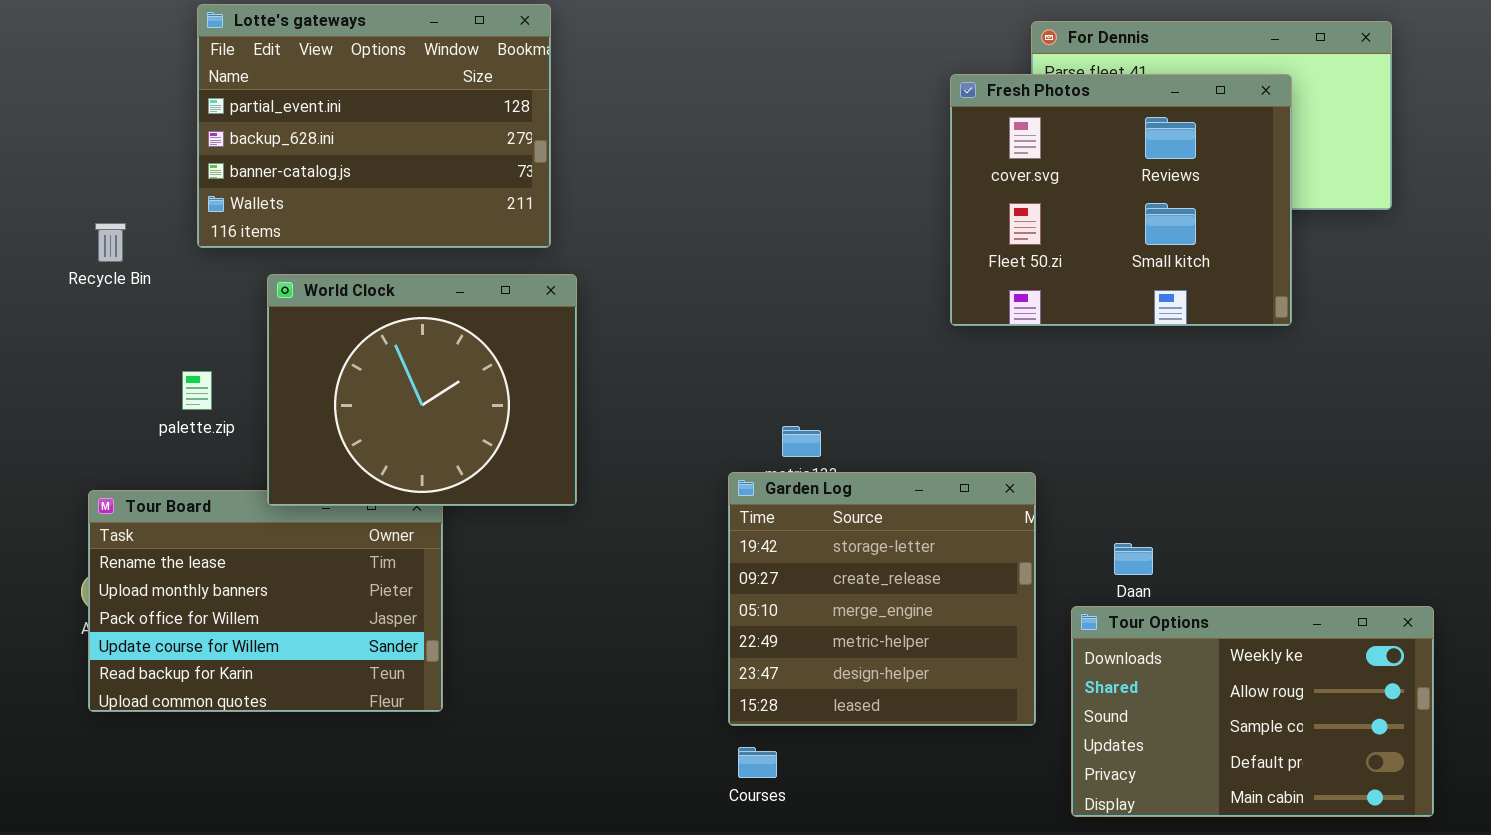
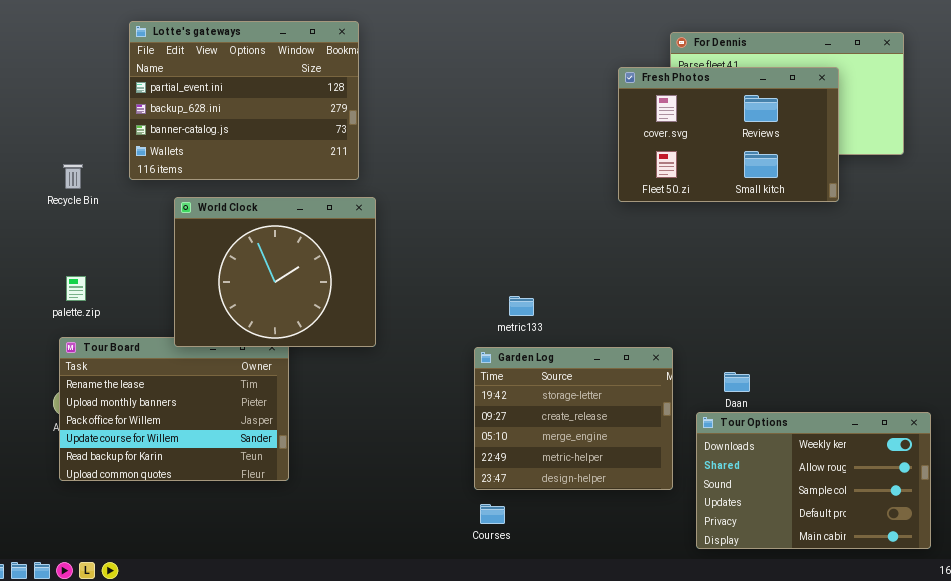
Fresh Photos: [950,74,1292,326] -> [618,67,839,202], resized
palette.zip: [182,371,212,410] -> [66,276,86,301], moved
Garden Log: [728,472,1036,726] -> [474,347,673,490], resized

